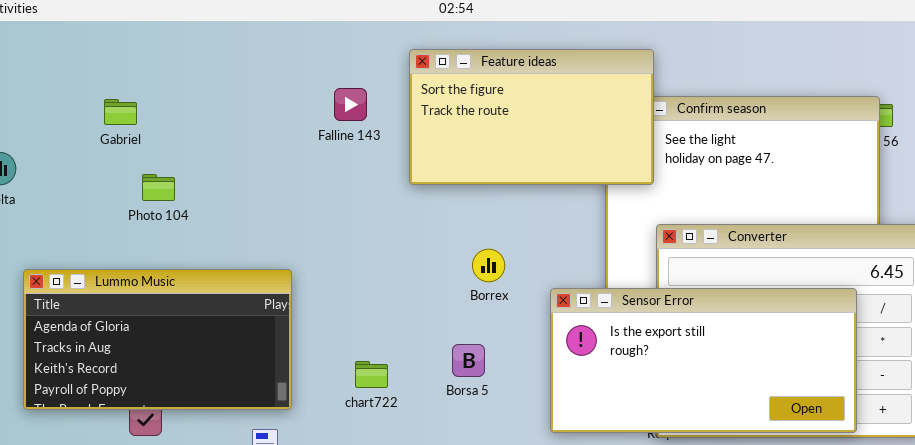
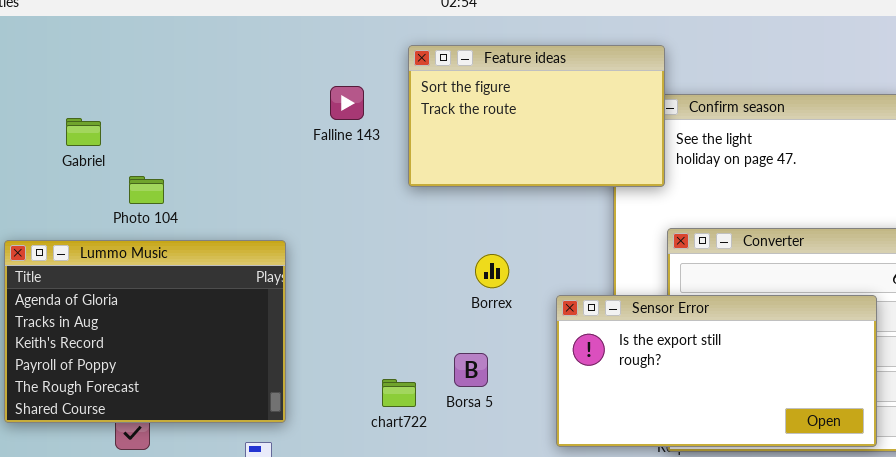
Gabriel: [104,99,137,125] -> [66,118,101,146], moved
Lummo Music: [23,269,292,410] -> [4,240,286,423], resized
chart722: [355,361,388,388] -> [382,379,416,407], moved

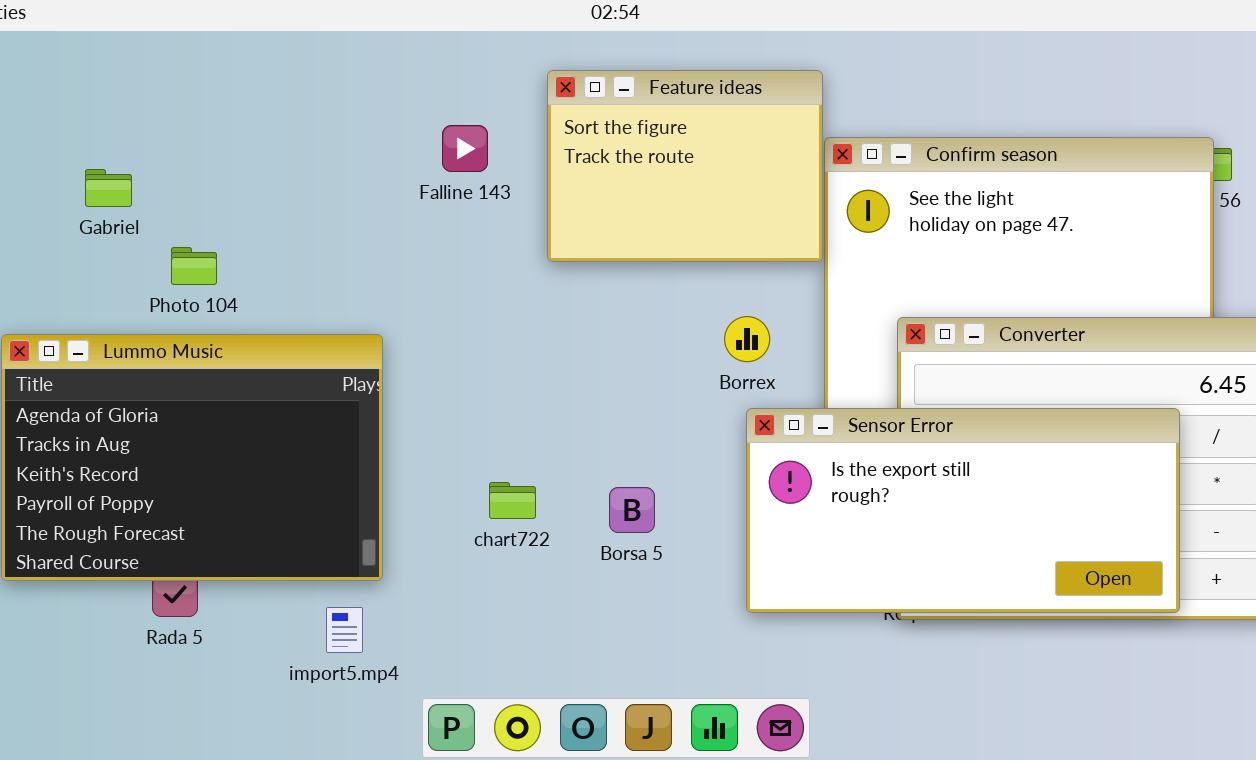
Feature ideas: [408,45,665,187] -> [547,70,823,262], resized
Borrex: [475,254,509,288] -> [724,316,770,362], moved
chart722: [382,379,416,407] -> [489,482,536,519], moved

